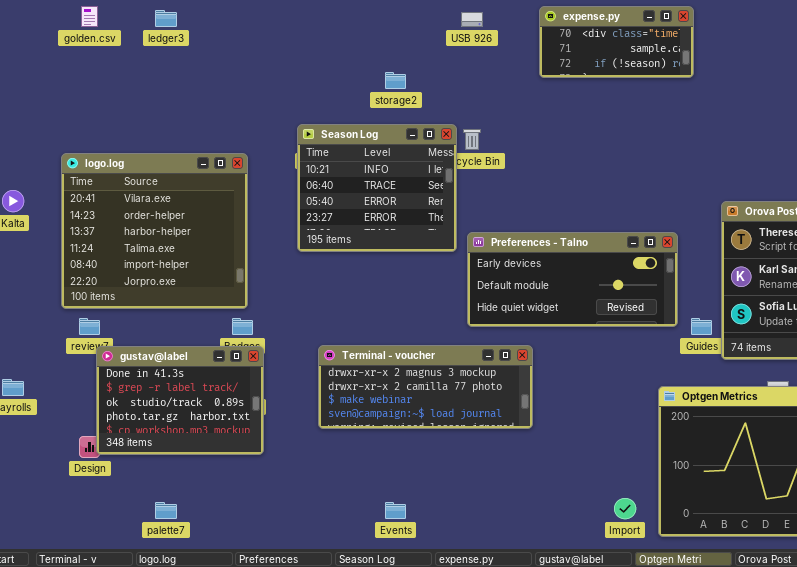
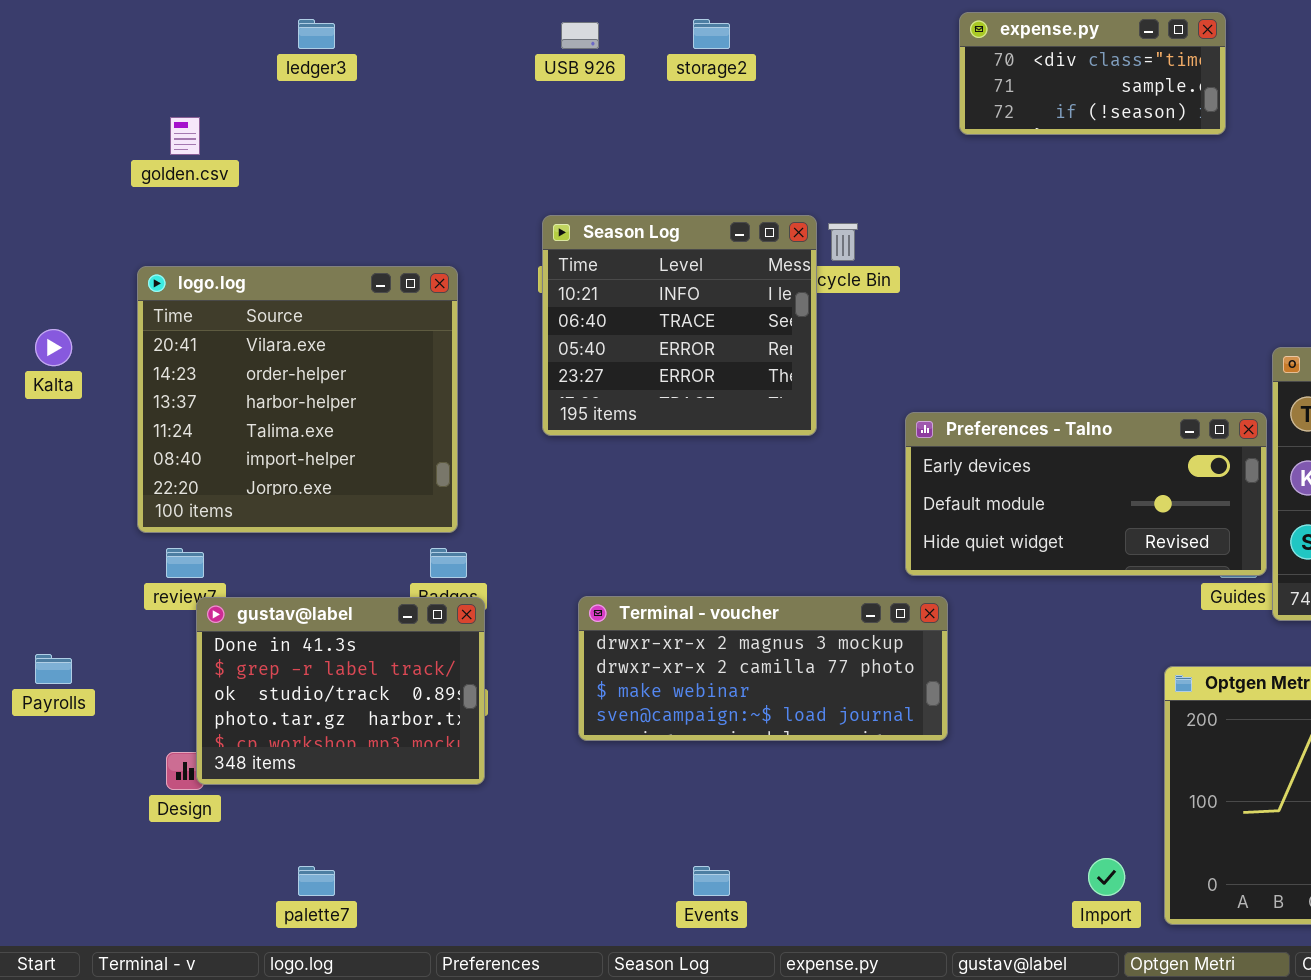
golden.csv: [81,6,98,27] -> [170,117,200,155], moved
USB 926: [461,12,483,27] -> [561,22,599,49], moved
storage2: [385,72,406,89] -> [693,19,730,49], moved
Preferences - Talno: [467,232,678,327] -> [905,412,1267,576], moved

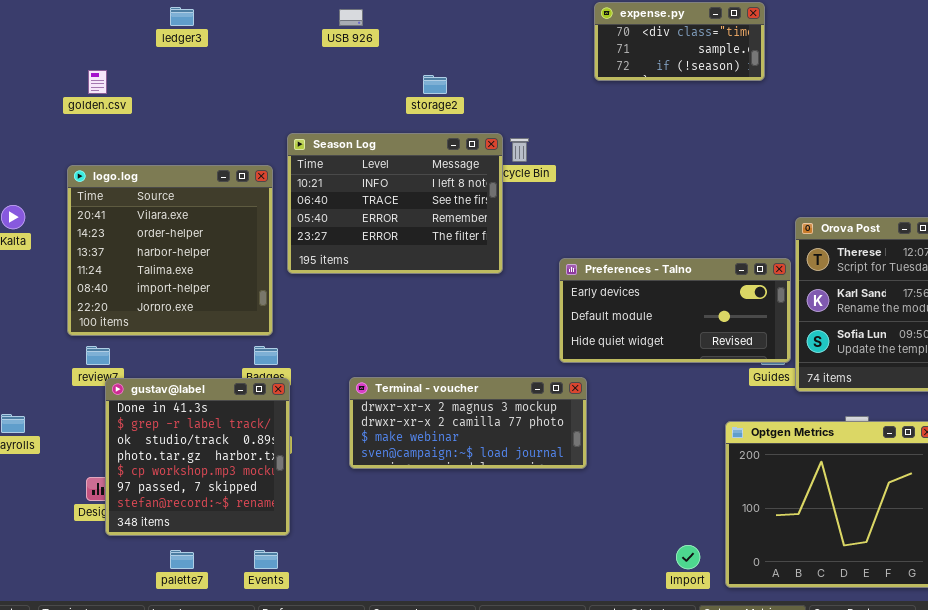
storage2: [693,19,730,49] -> [423,75,447,94], moved
Season Log: [542,215,817,436] -> [287,133,503,274], resized
gustav@label: [196,597,485,785] -> [105,378,290,536], resized
Events: [693,866,730,896] -> [254,550,278,569], moved

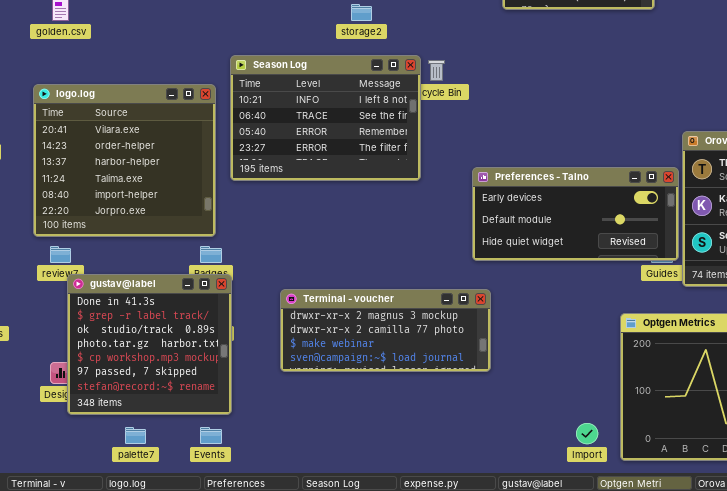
Terminal - voucher: [349,377,587,469] -> [280,289,491,372], moved

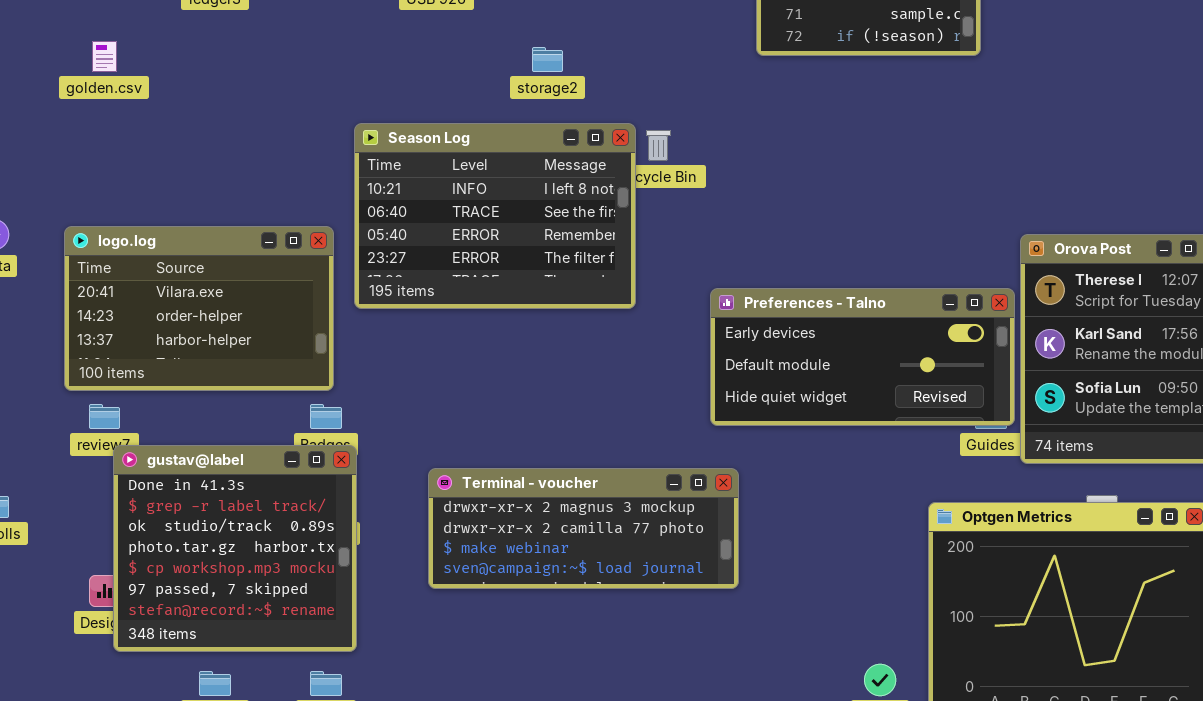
logo.log: [33,84,216,237] -> [64,226,334,391], resized

